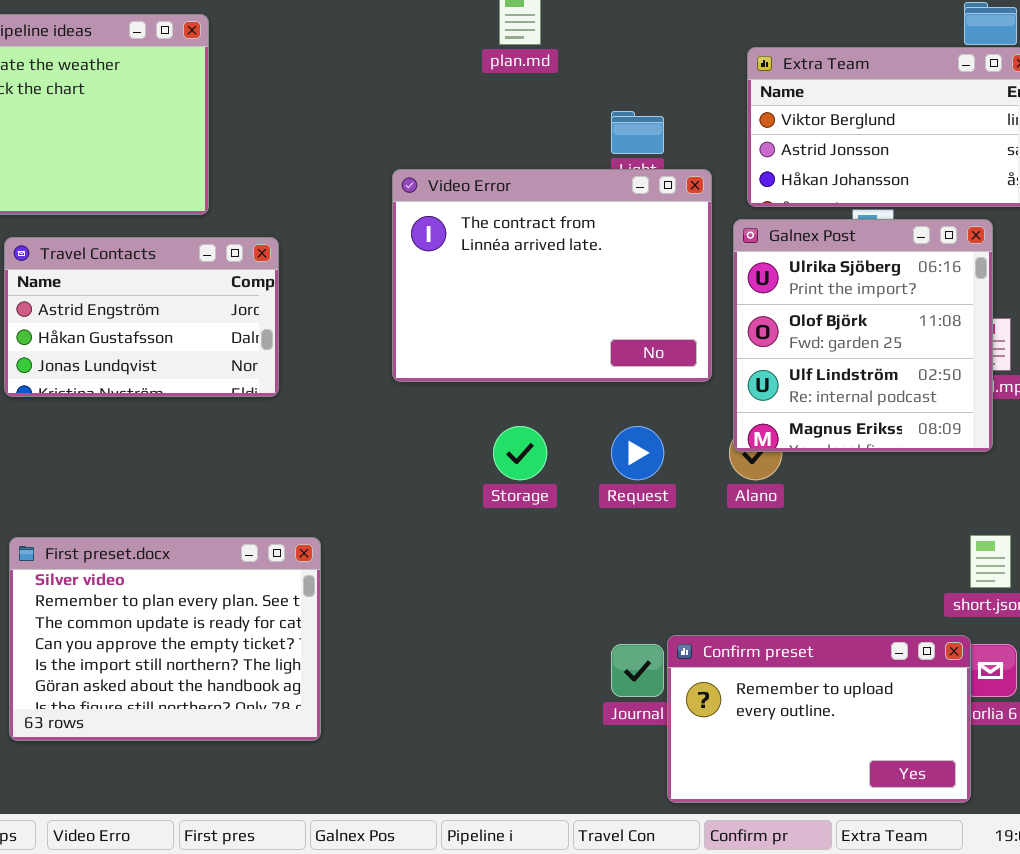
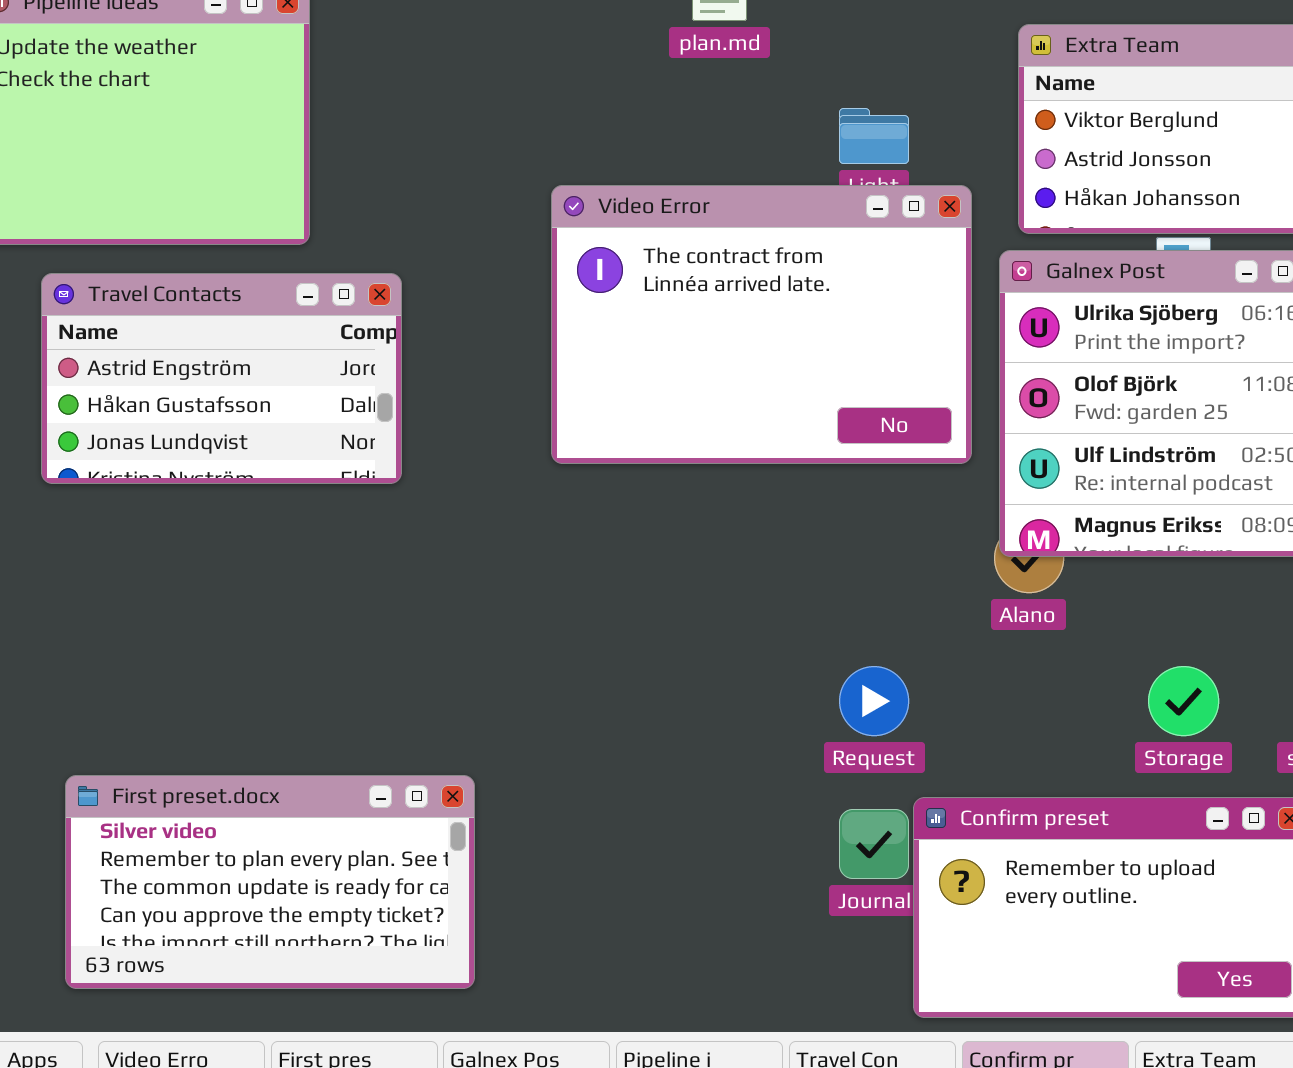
Storage: [493,426,547,480] -> [1148,666,1219,736], moved
Request: [611,426,664,480] -> [839,666,909,736], moved
First preset.docx: [9,537,321,741] -> [65,775,475,989], moved, resized

